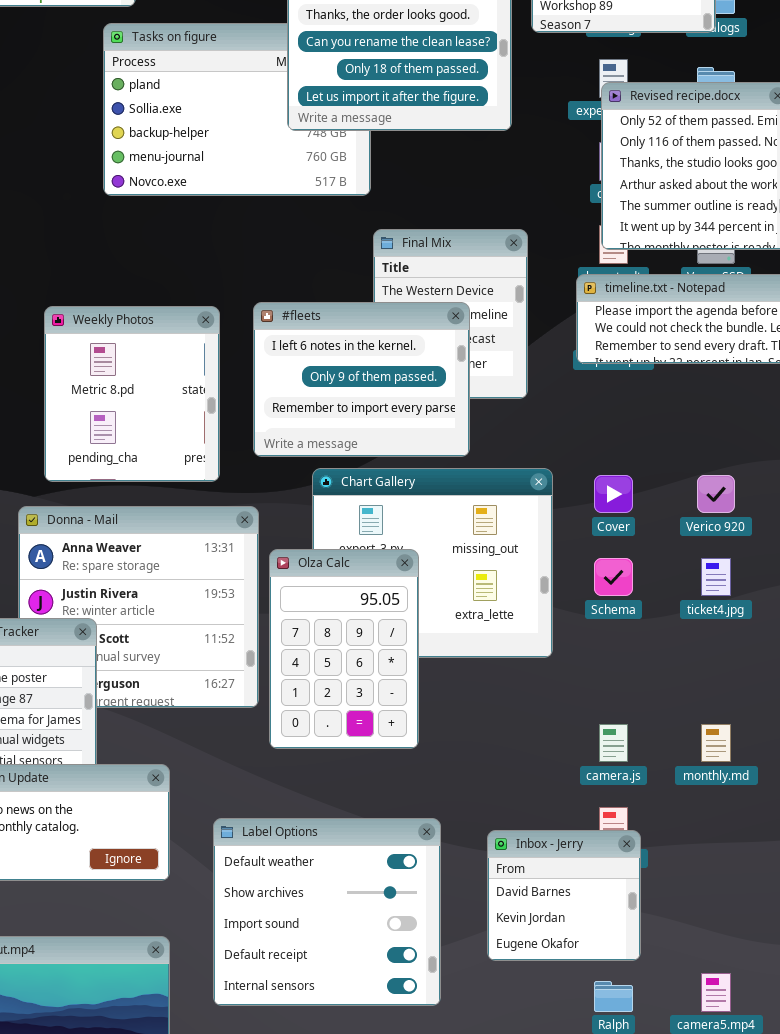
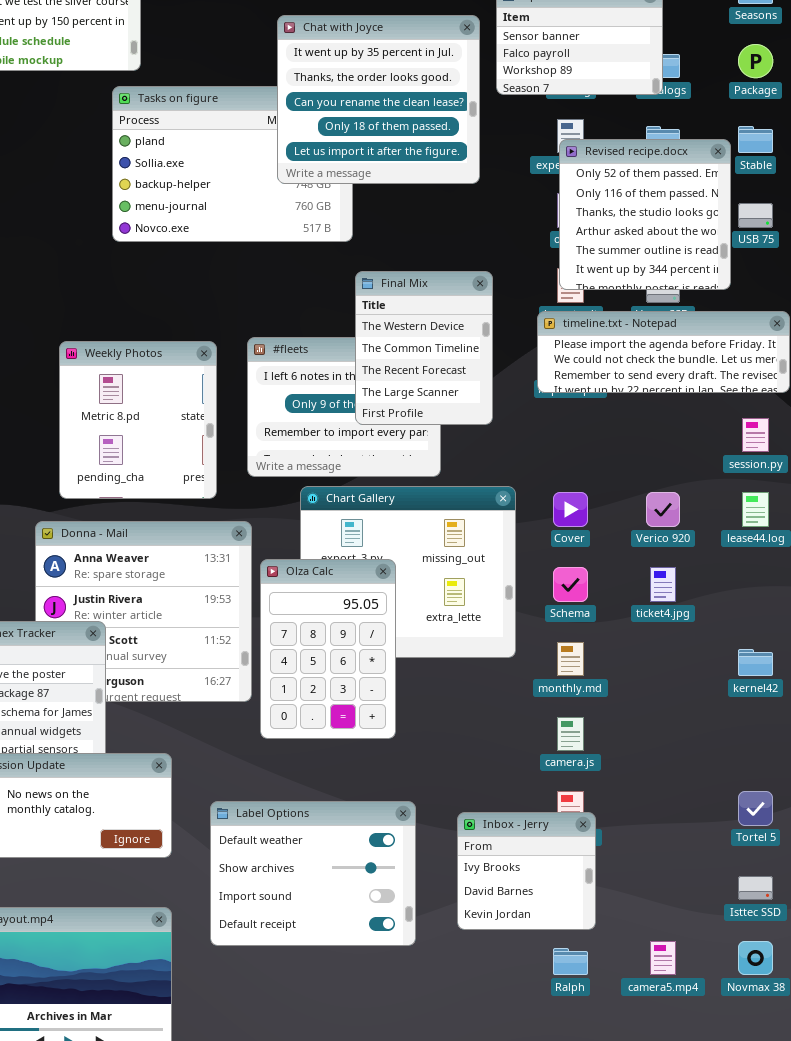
Final Mix: [373,229,528,399] -> [355,271,493,425], raised
monthly.md: [701,724,731,762] -> [557,642,584,676], moved
Label Options: [213,818,441,1006] -> [210,801,416,946], resized
Inbox - Jerry: [487,830,641,961] -> [457,812,596,930], scrolled up 1 row

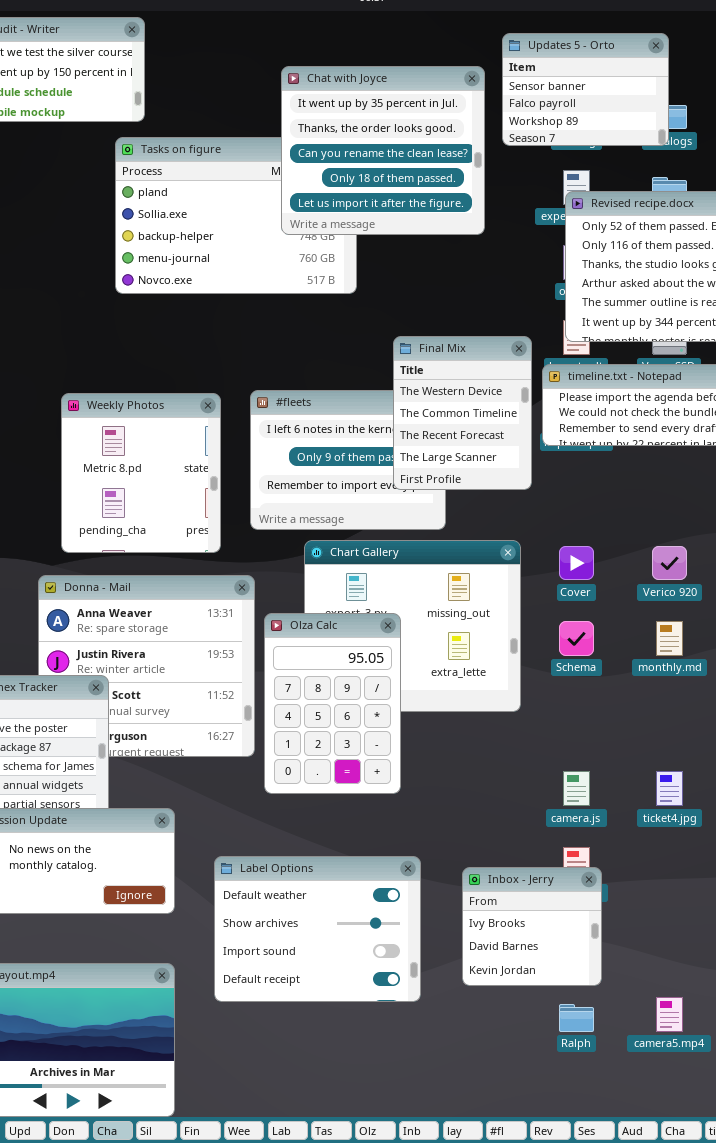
Final Mix: [355,271,493,425] -> [393,336,532,490], moved
ticket4.jpg: [650,567,676,602] -> [656,771,683,806], moved
monthly.md: [557,642,584,676] -> [656,621,683,656], moved

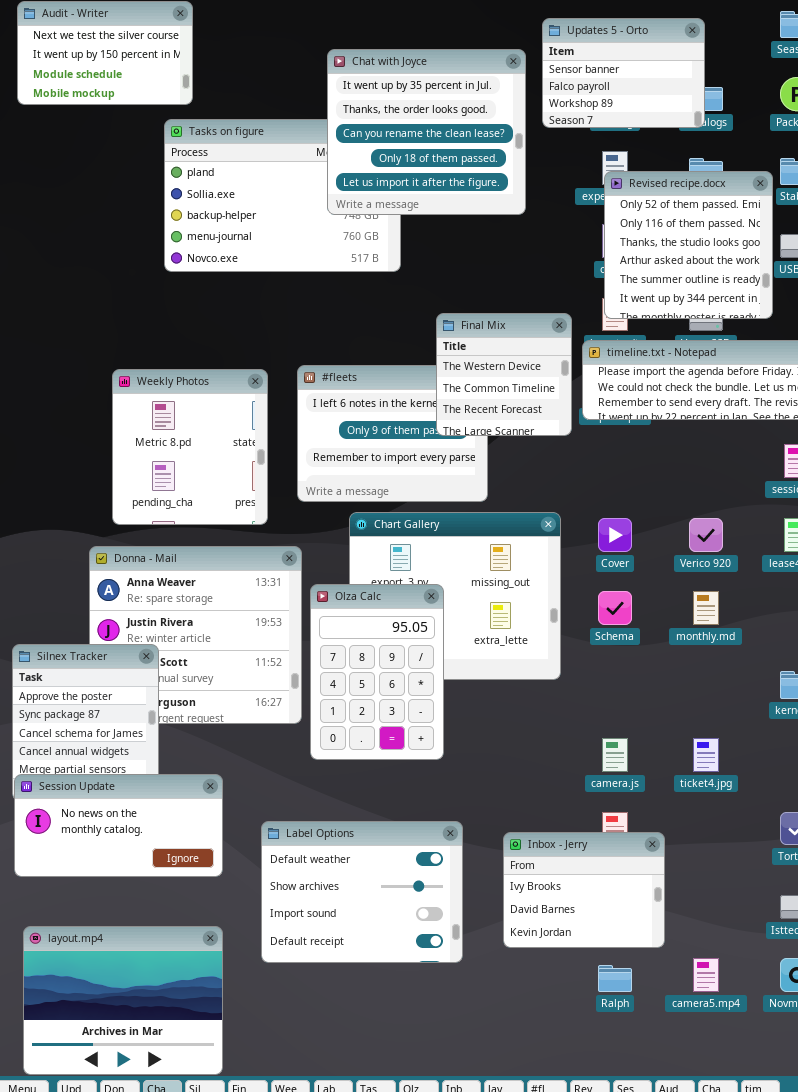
Final Mix: [393,336,532,490] -> [436,313,572,436], resized
Inbox - Jerry: [462,867,602,986] -> [503,832,665,948], resized

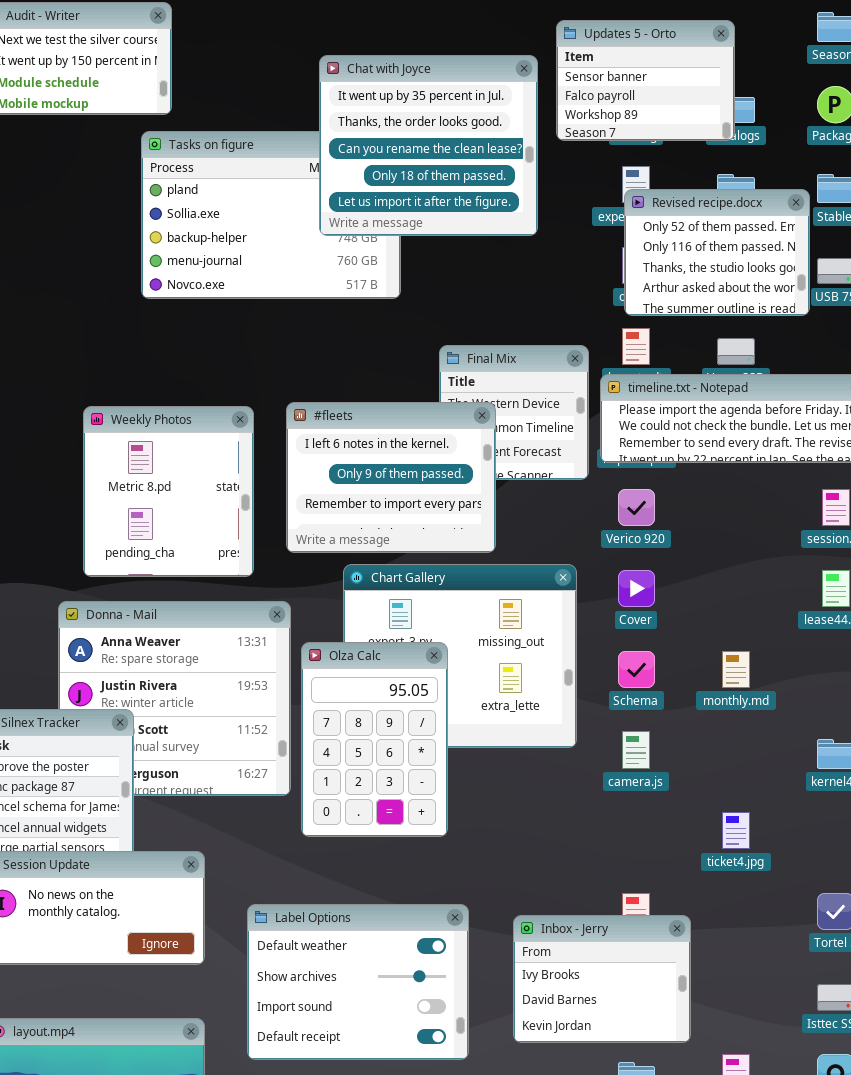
Revised recipe.docx: [604,171,773,319] -> [624,189,810,316], resized
#fleets: [297,365,488,502] -> [286,402,496,553], raised
Verico 920: [689,518,723,552] -> [618,489,655,526], moved
camera.js: [602,738,628,772] -> [622,731,650,769], moved

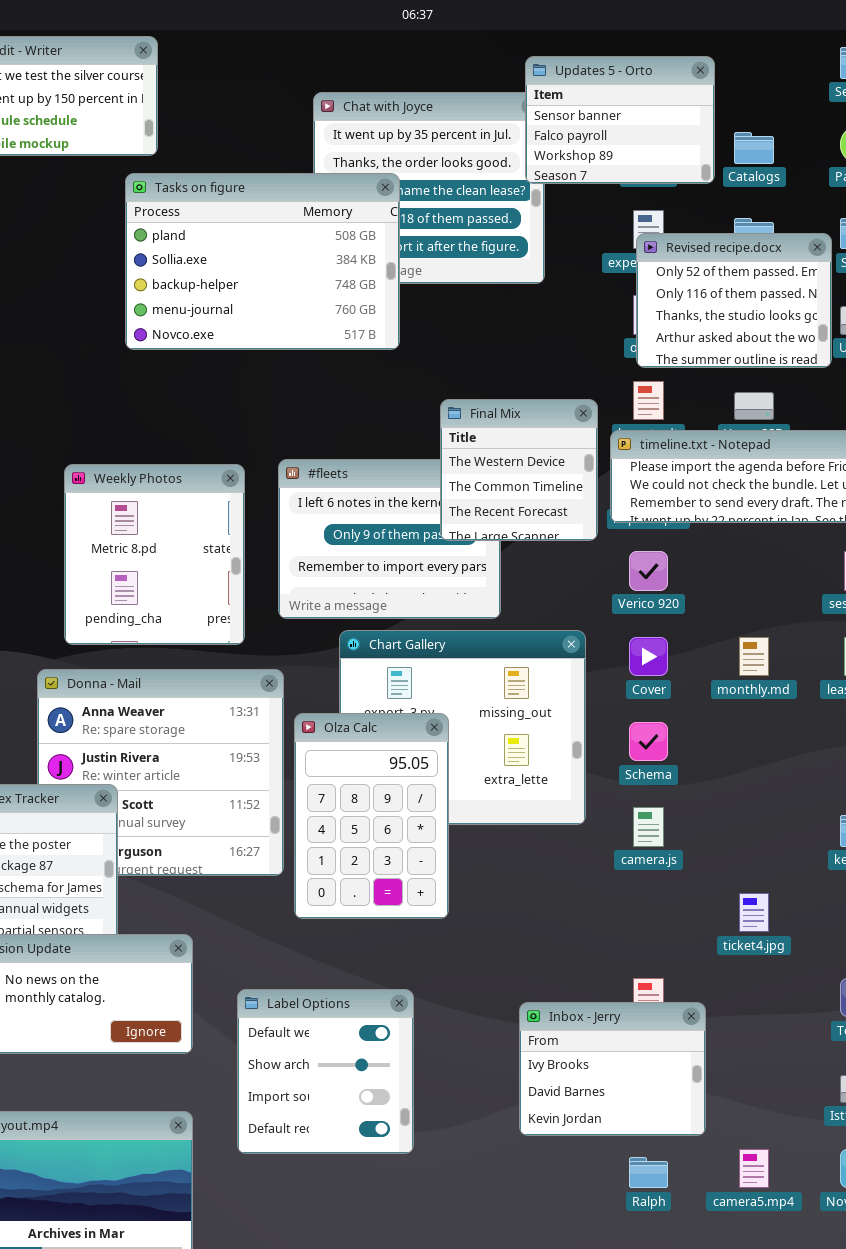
Updates 5 - Orto: [556,20,735,141] -> [525,56,715,184], moved
Tasks on figure: [141,131,401,299] -> [125,173,400,350], raised
Final Mix: [439,345,589,480] -> [440,399,598,541], raised
monthly.md: [722,651,750,688] -> [739,637,769,676], moved
Label Options: [247,904,469,1060] -> [237,989,414,1154], resized

